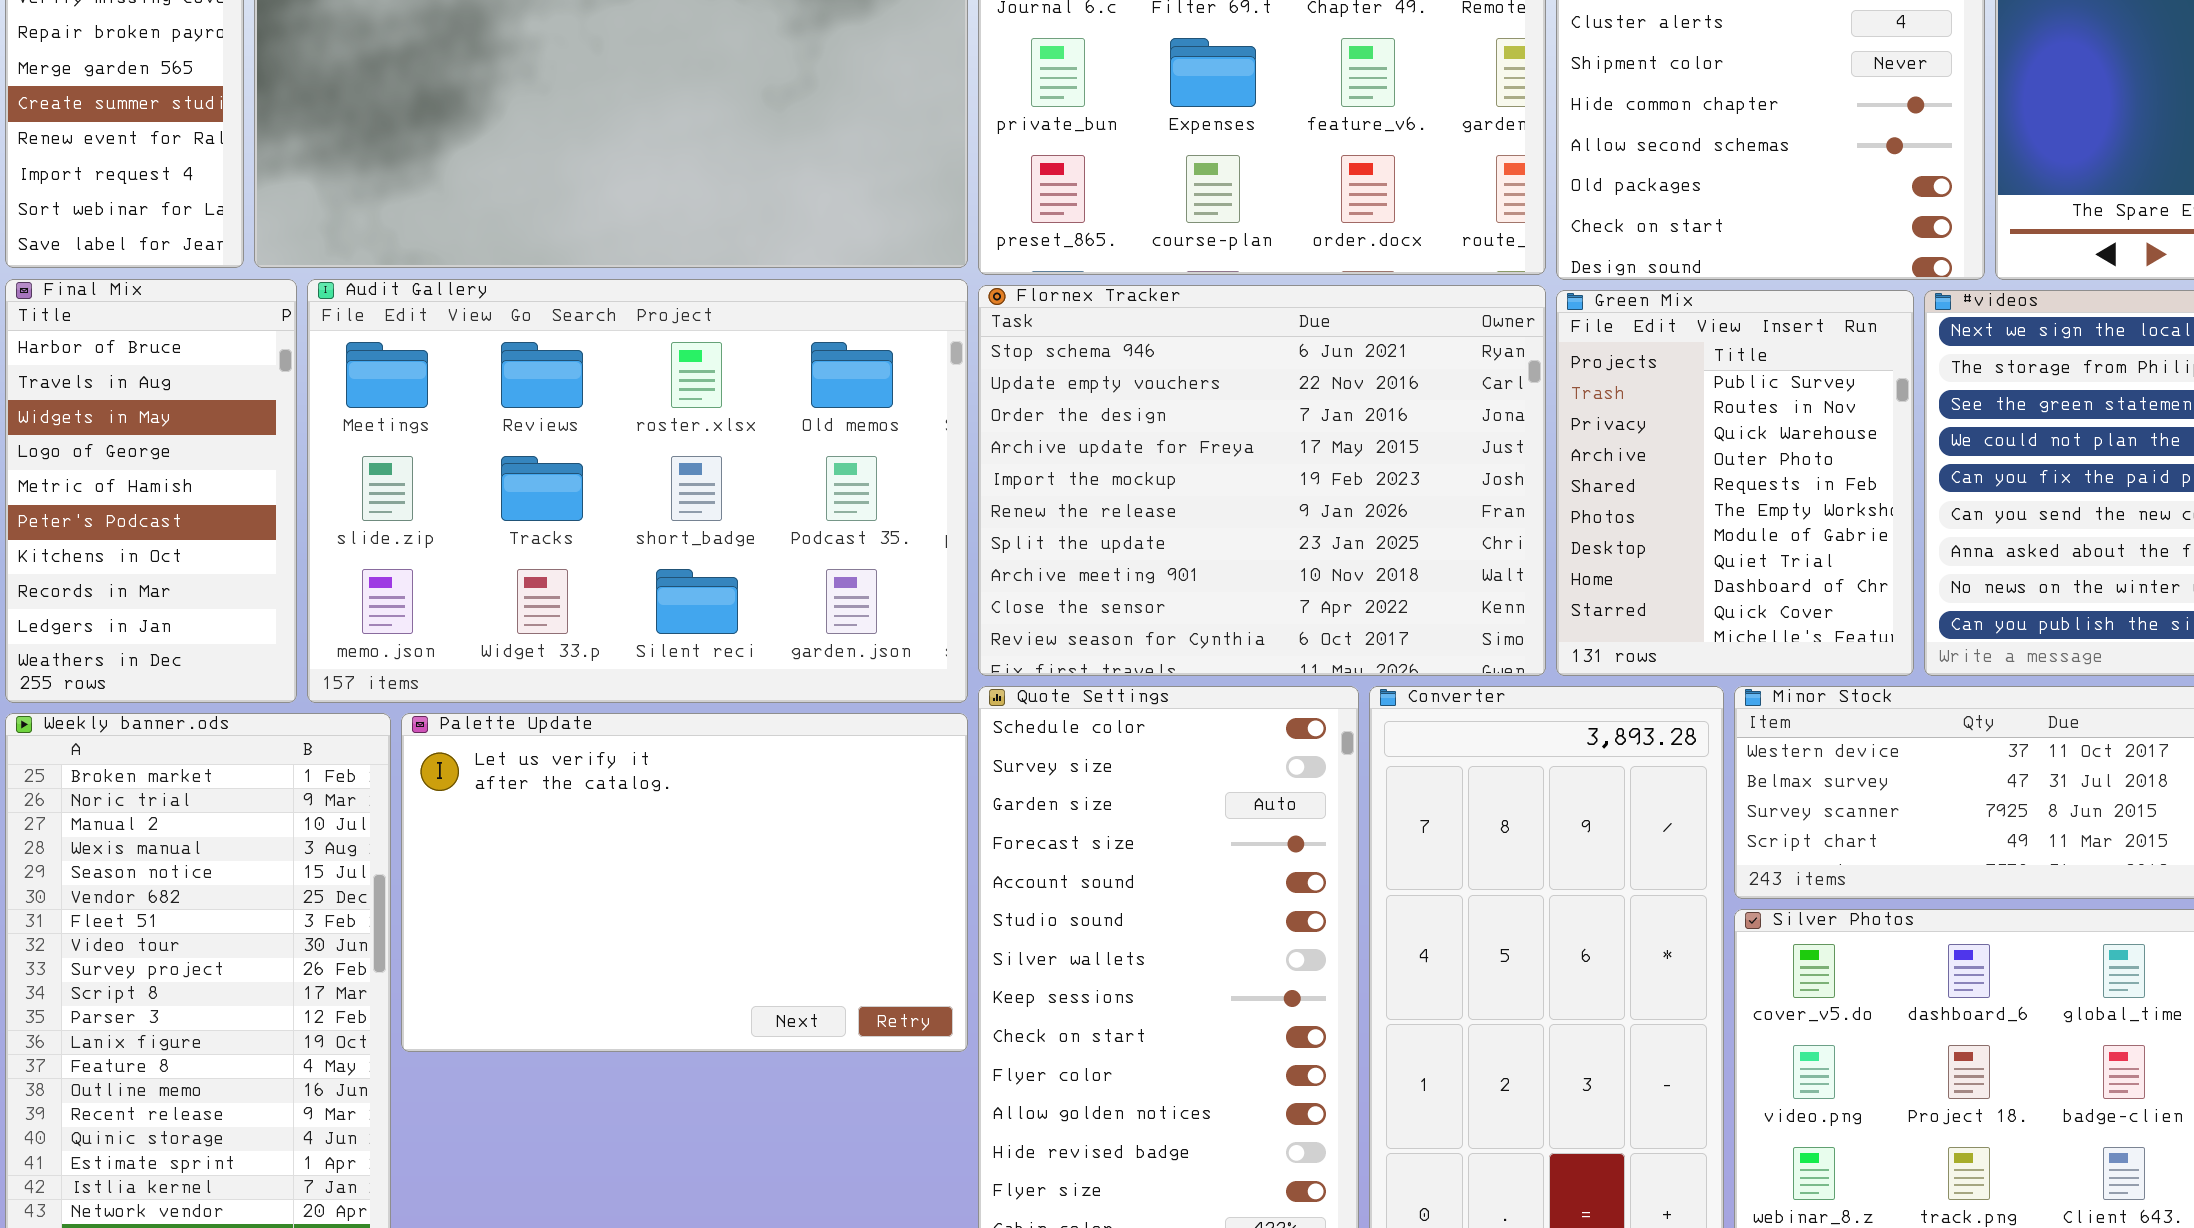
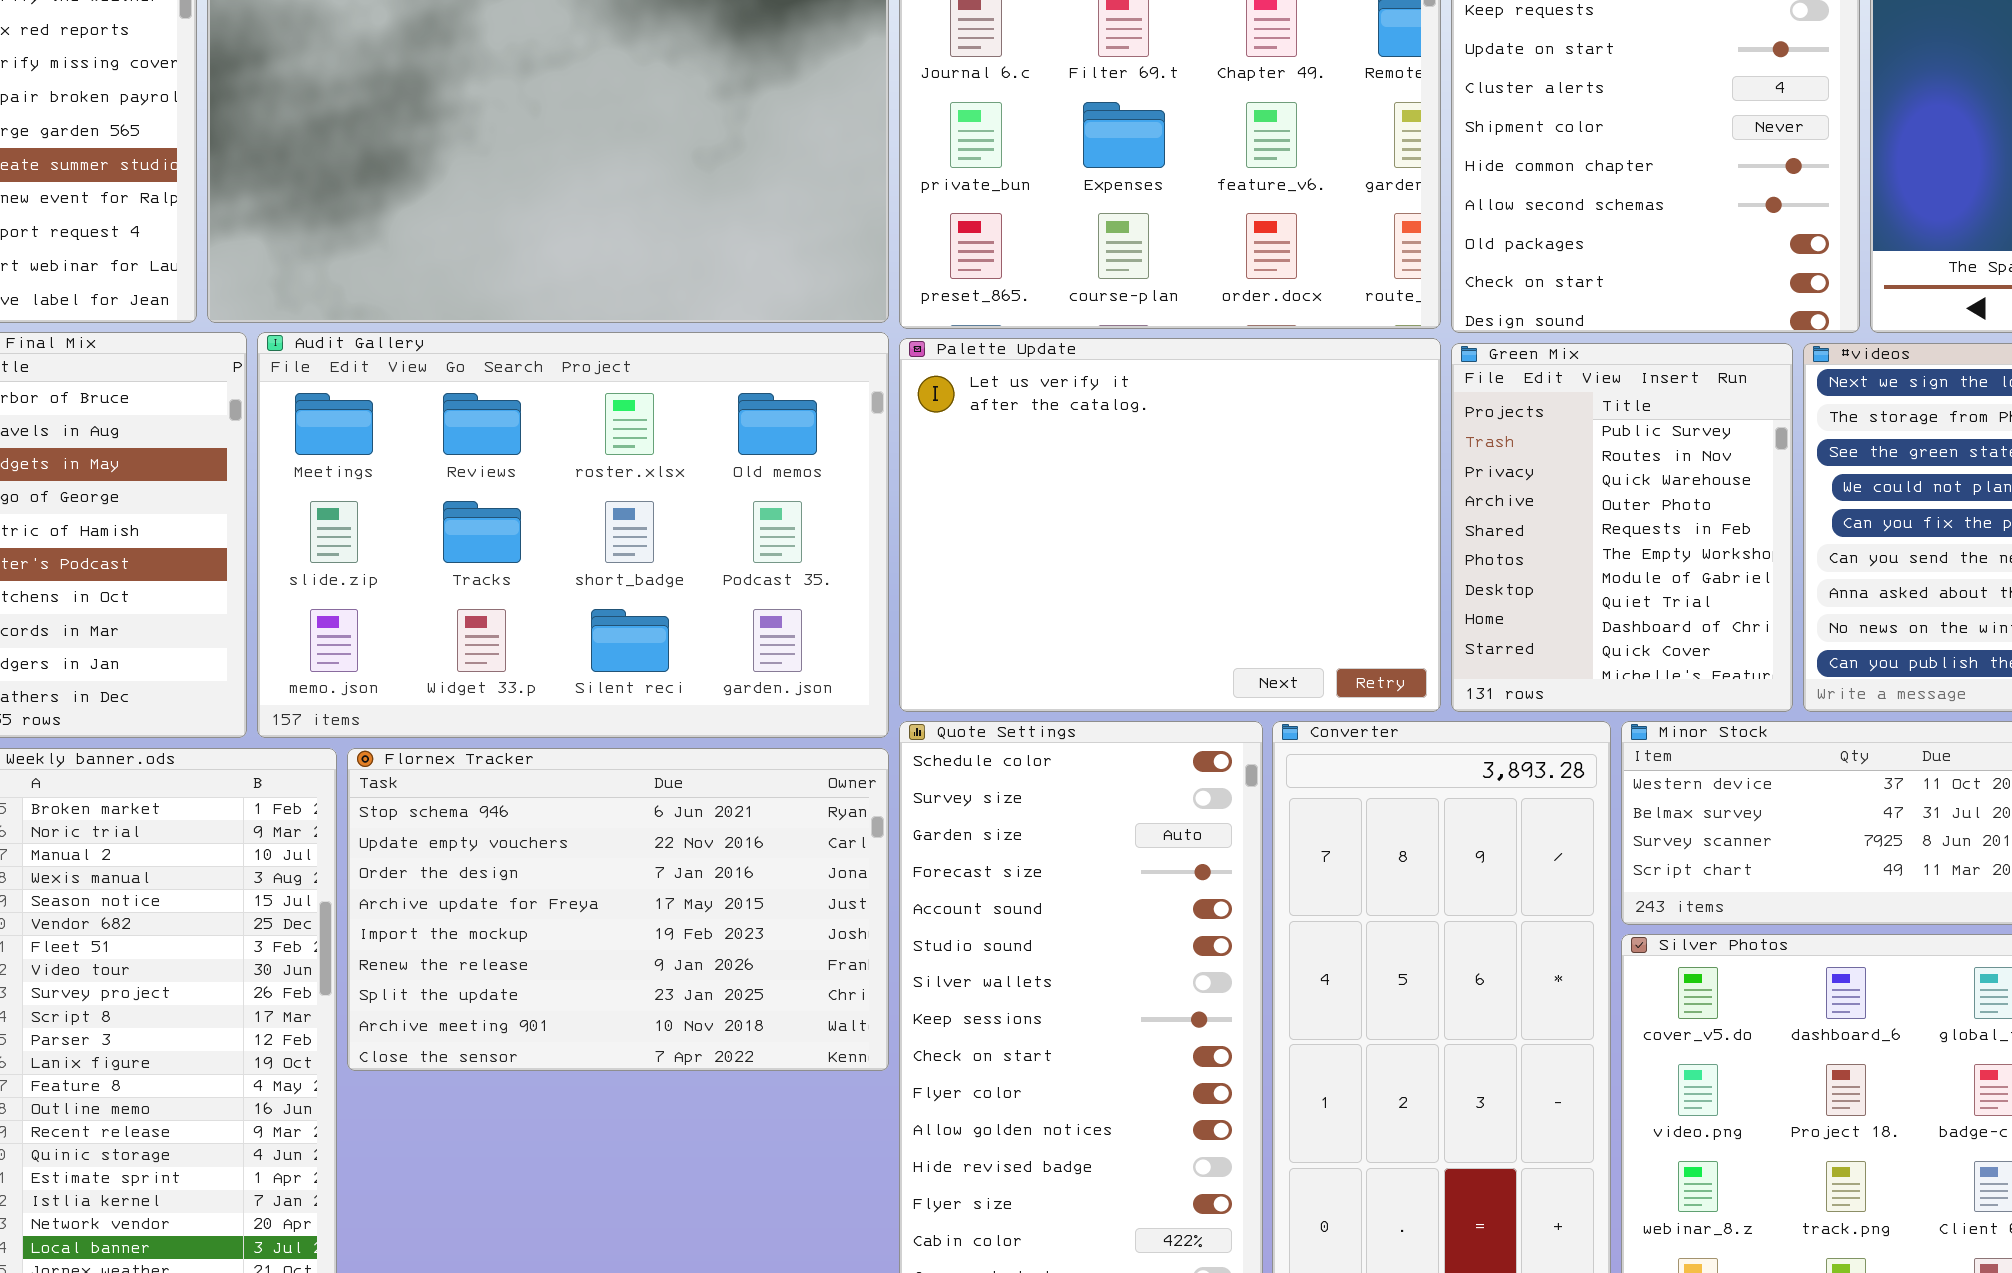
Flornex Tracker: [978,285,1546,676] -> [347,748,889,1071], moved, resized
Palette Update: [401,713,968,1052] -> [899,338,1441,712], moved, resized

